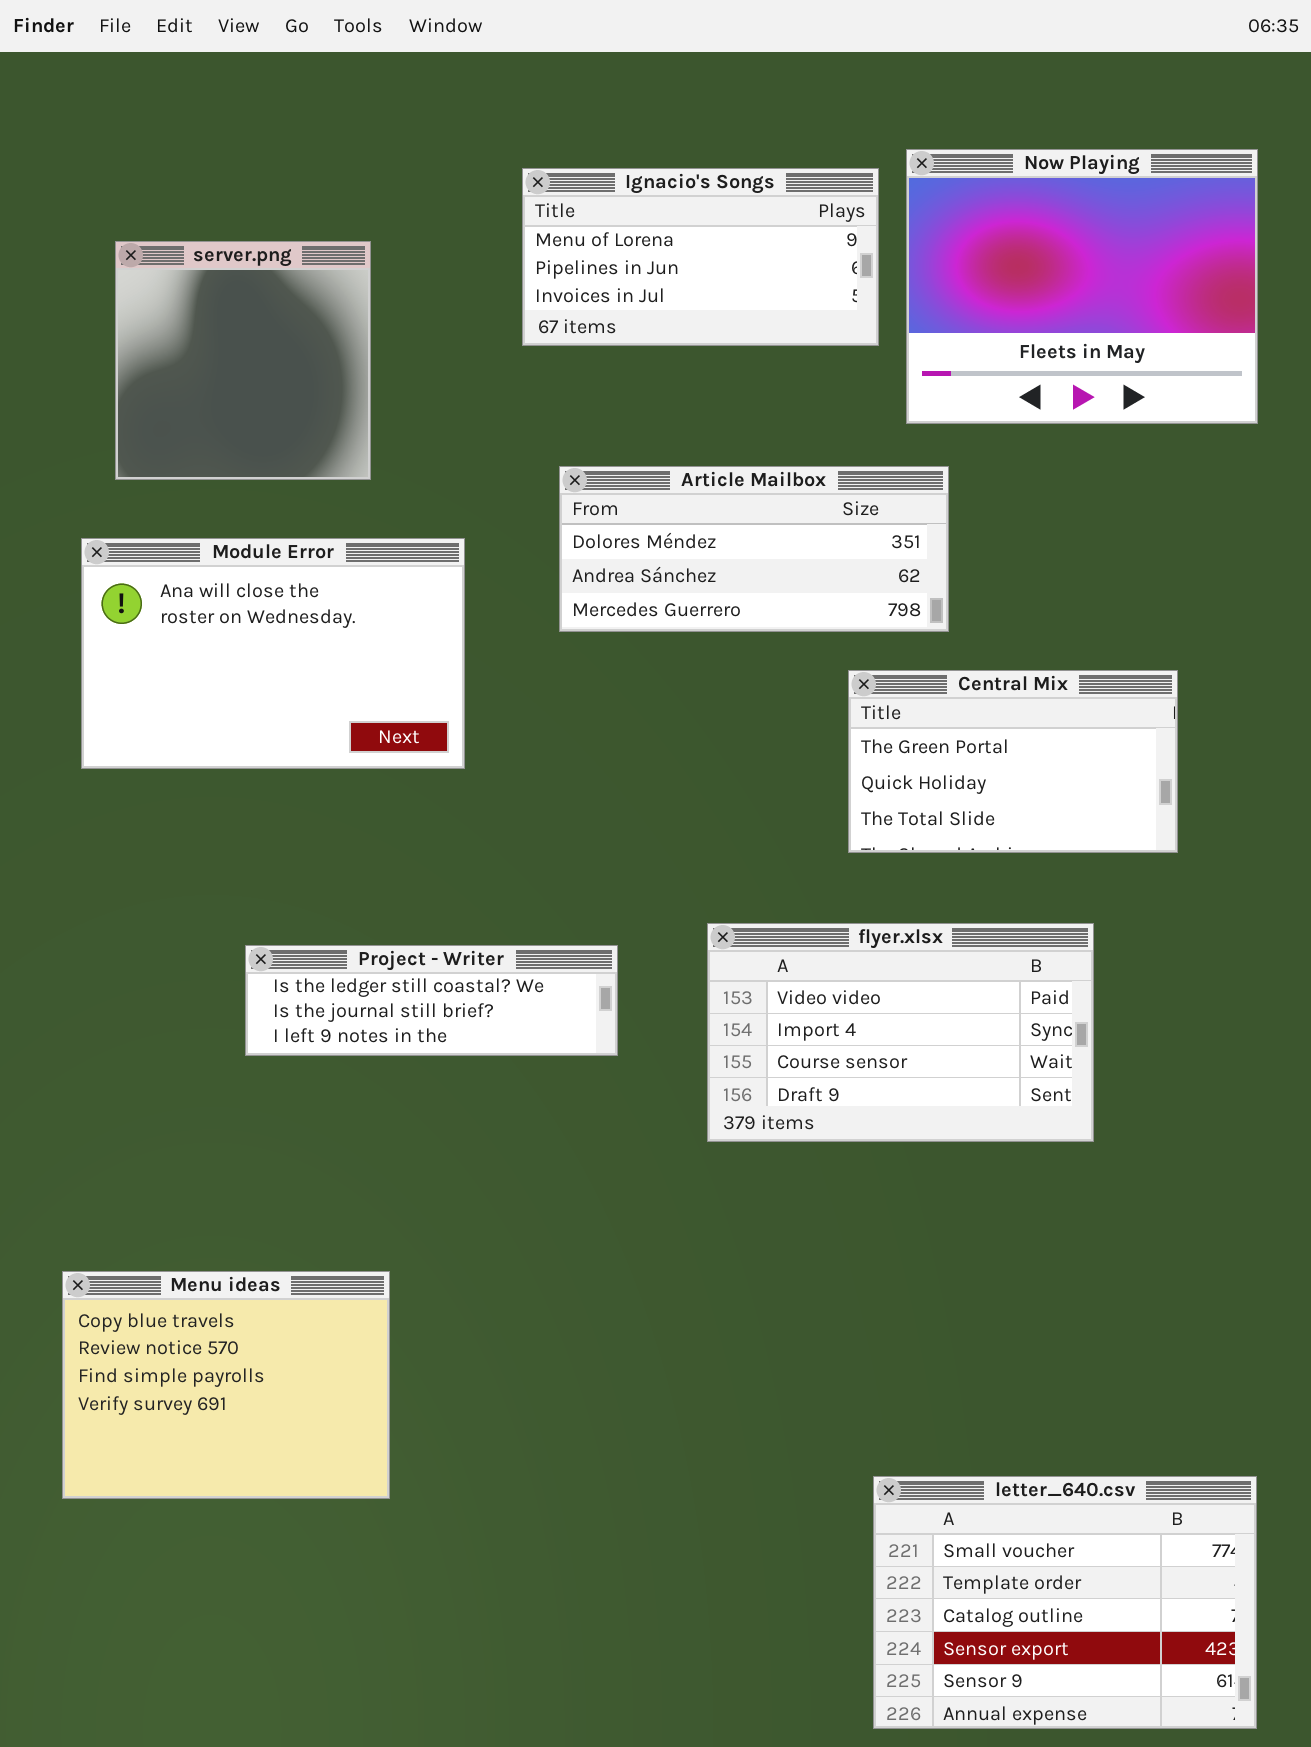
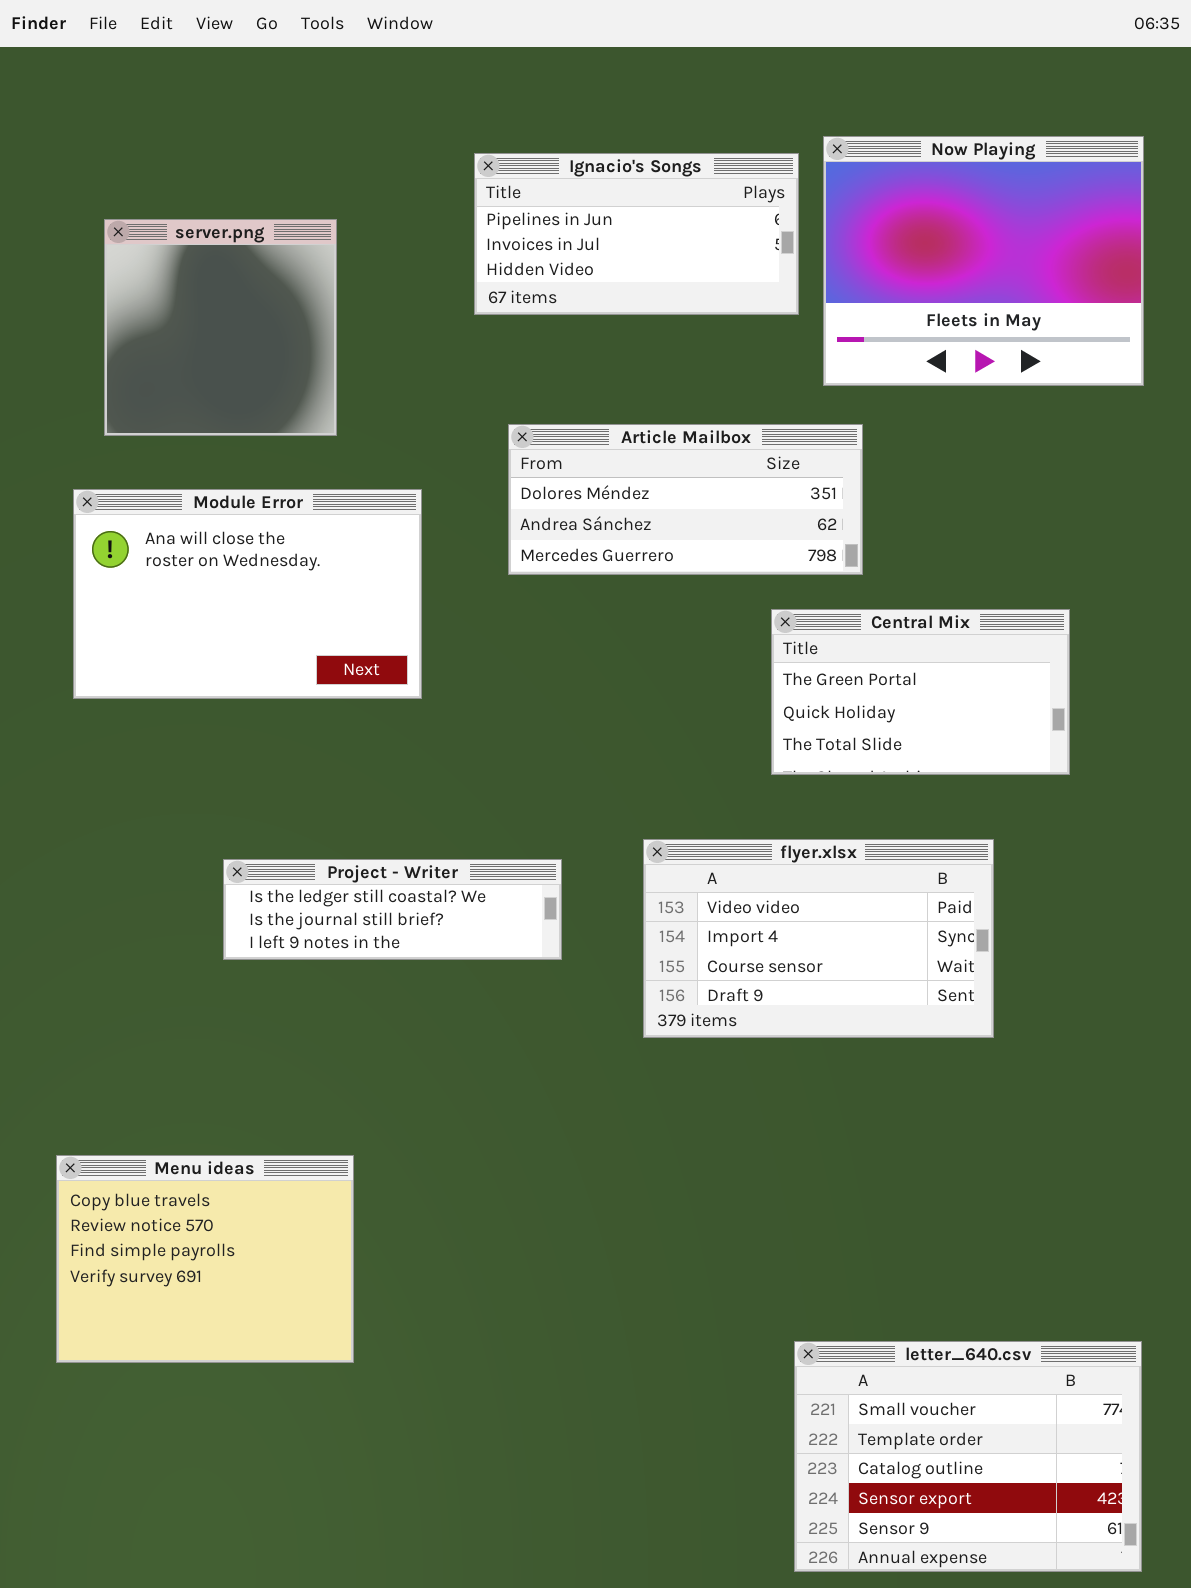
Ignacio's Songs: [522,168,879,346] -> [474,153,799,315], scrolled down 1 row

